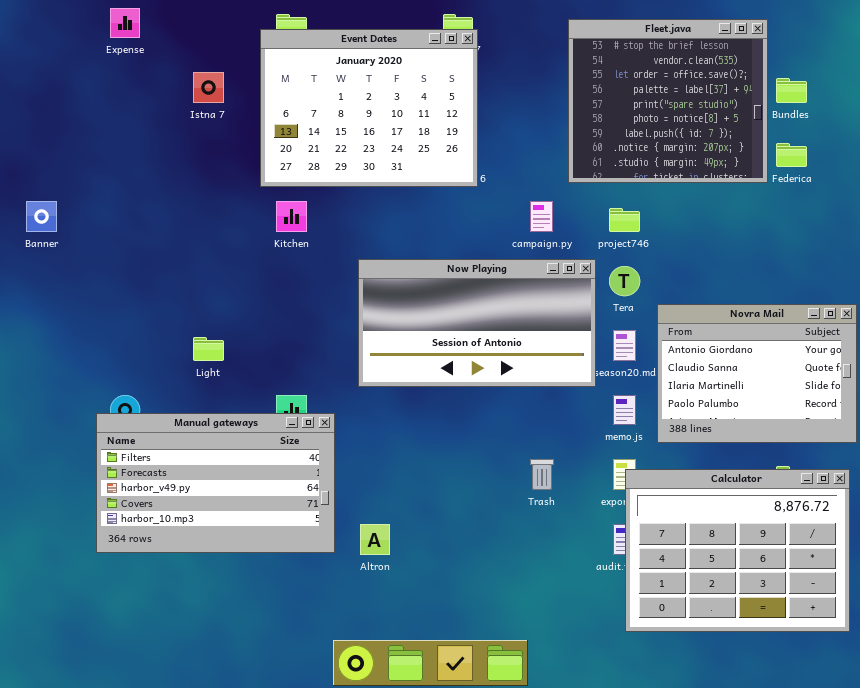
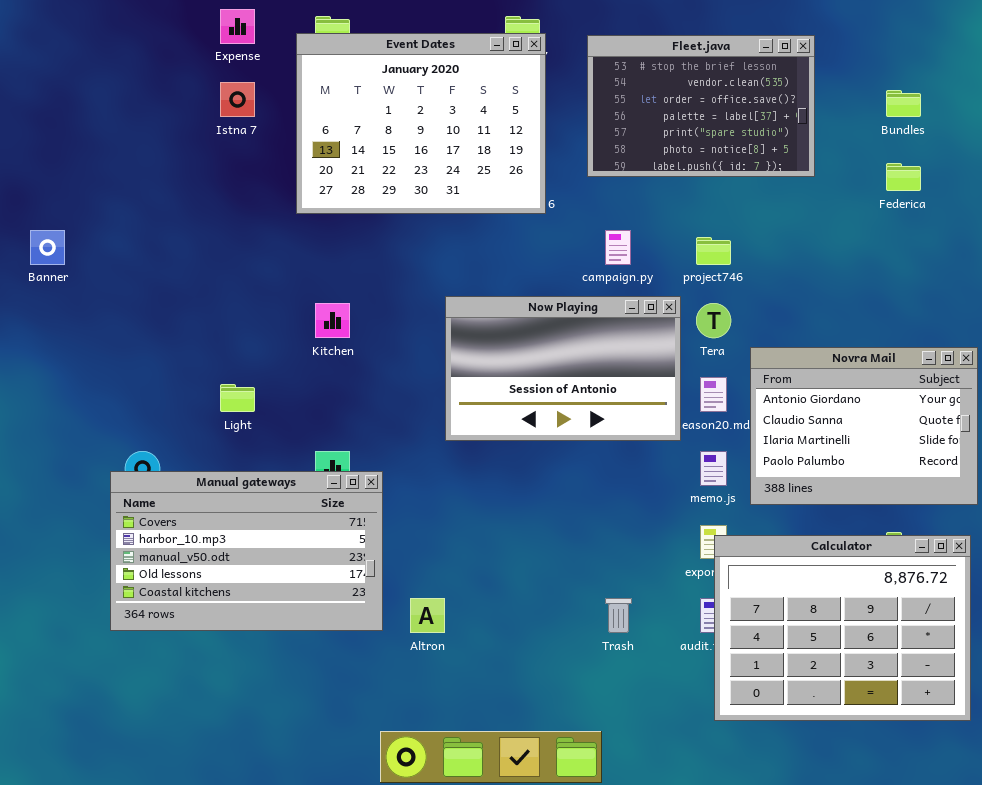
Expense: [110,8,140,38] -> [220,9,255,44], moved
Fleet.java: [568,19,768,183] -> [587,35,815,177], moved, resized
Kitchen: [276,201,307,232] -> [315,303,350,338], moved
Now Playing: [358,259,596,387] -> [445,296,681,441], resized
Manual gateways: [96,413,335,553] -> [110,471,383,631], scrolled down 3 rows
Trash: [530,459,554,490] -> [605,598,632,633], moved

